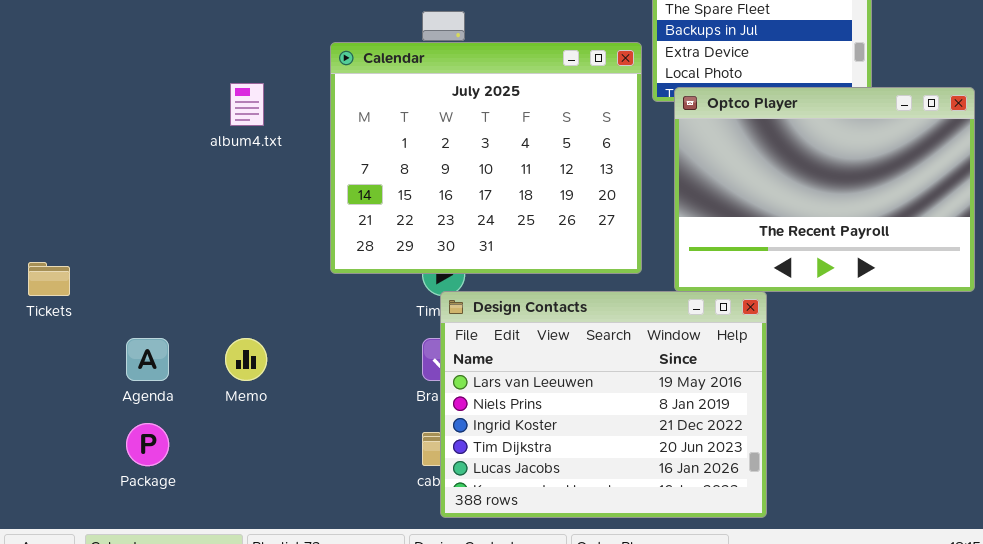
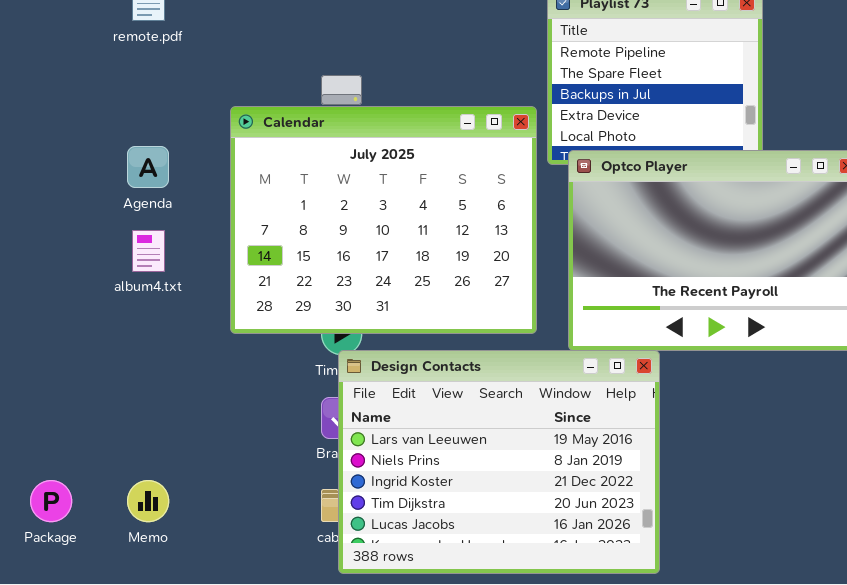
album4.txt: [230,83,264,126] -> [132,230,165,272], moved
Agenda: [126,338,169,381] -> [127,146,169,188], moved
Memo: [225,338,267,381] -> [127,480,169,522], moved

